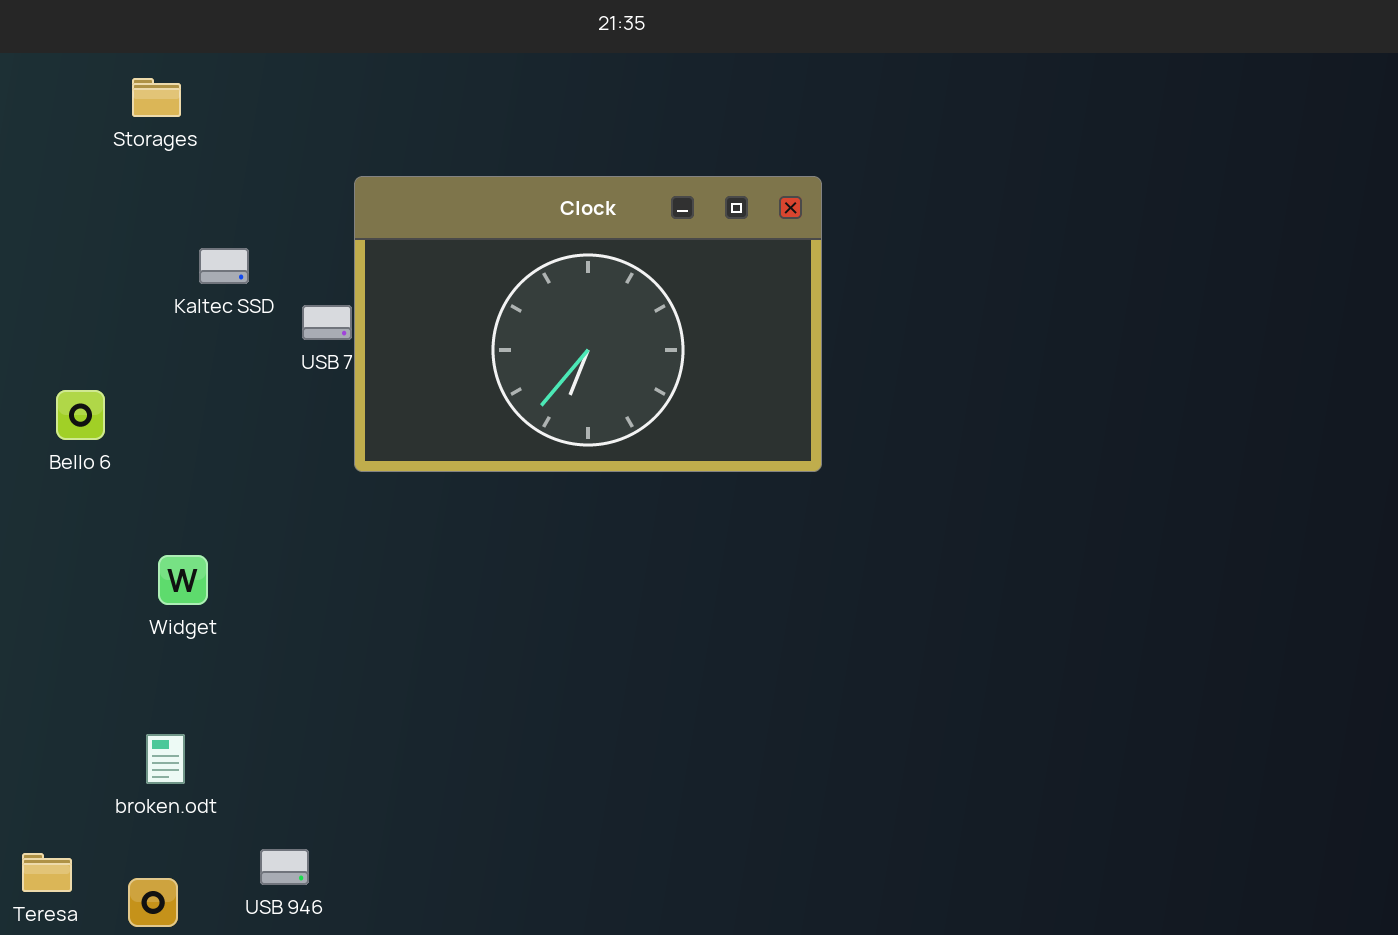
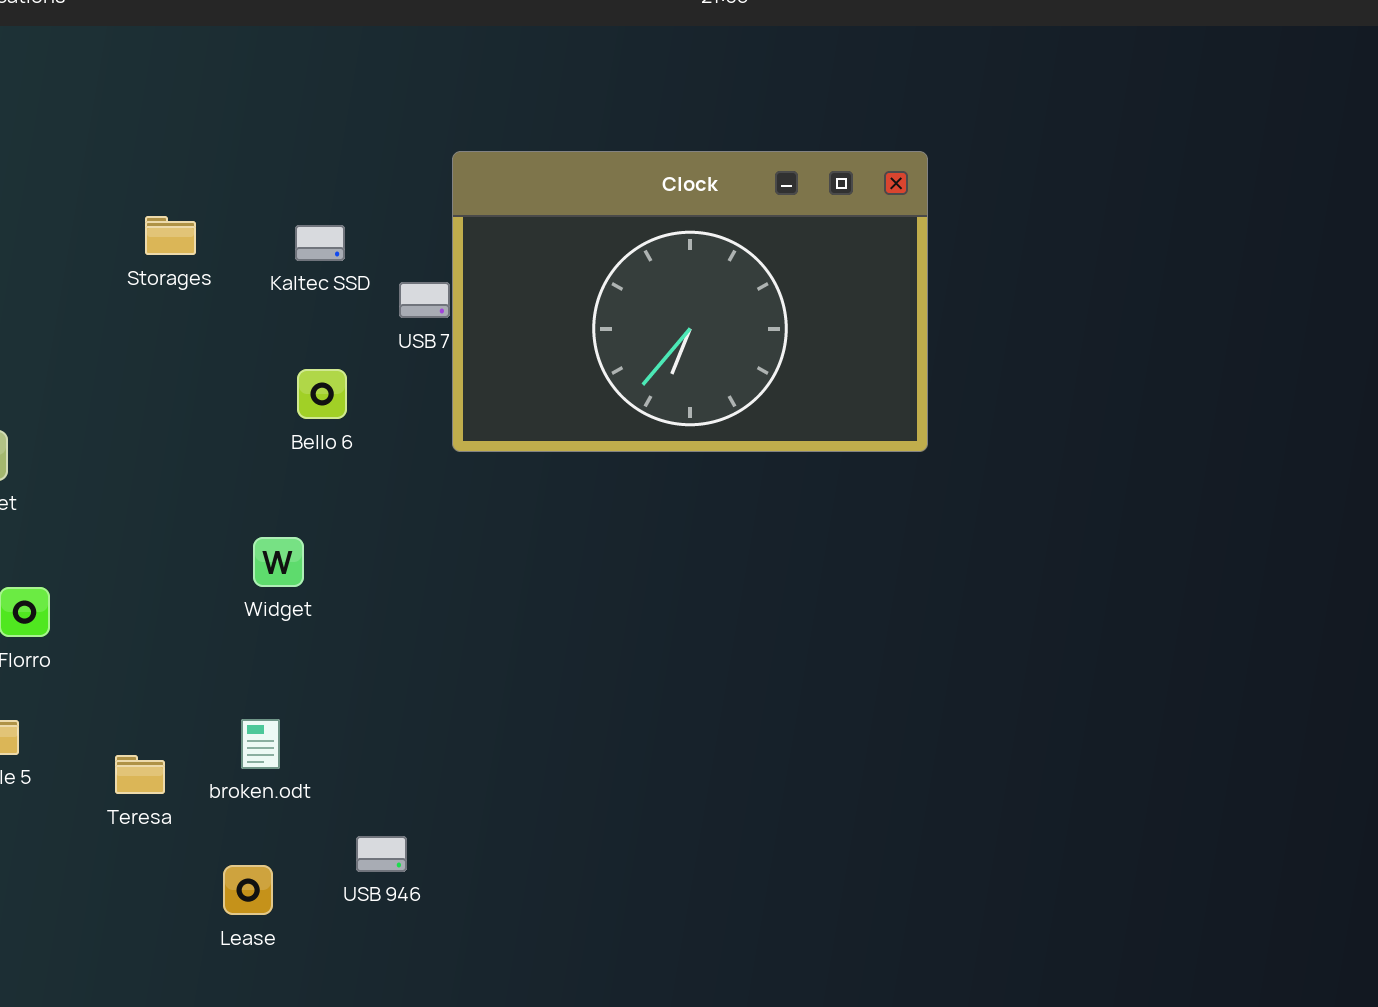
Storages: [132,78,181,117] -> [145,216,196,255], moved
Bello 6: [56,390,105,440] -> [297,369,347,419], moved
Teresa: [22,853,72,892] -> [115,755,165,794], moved

